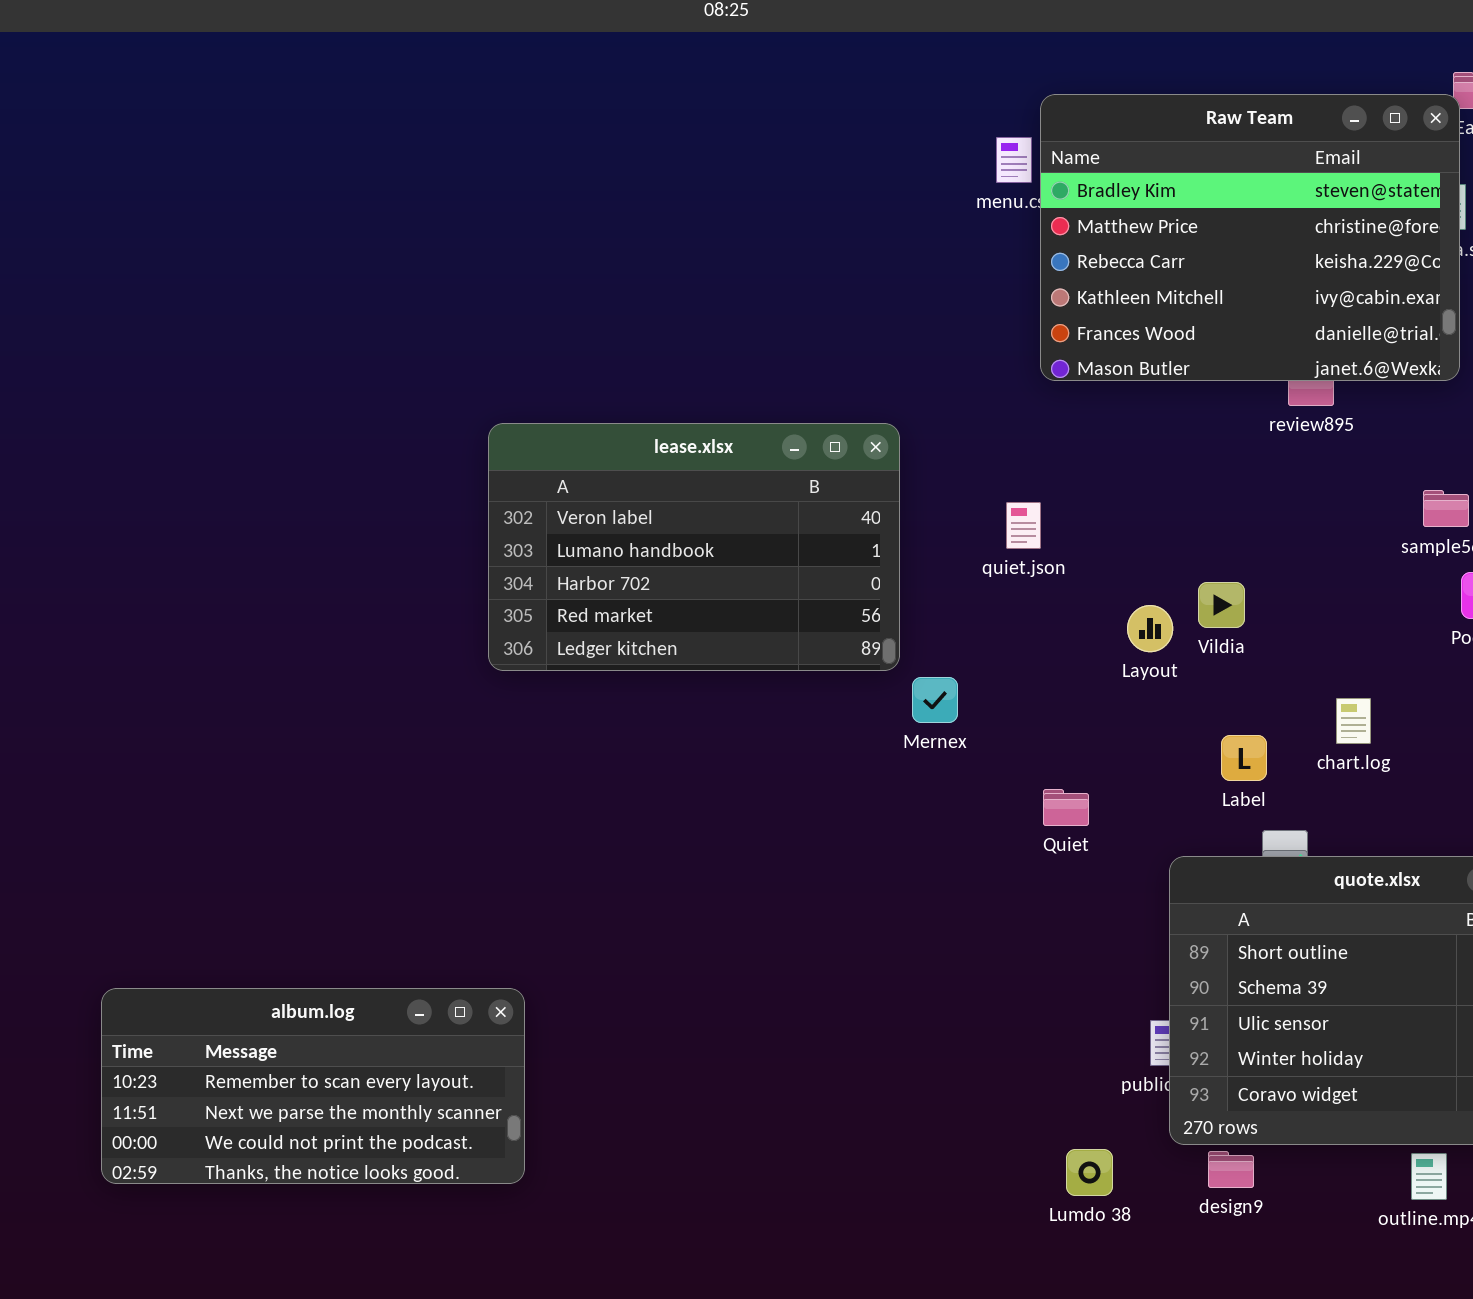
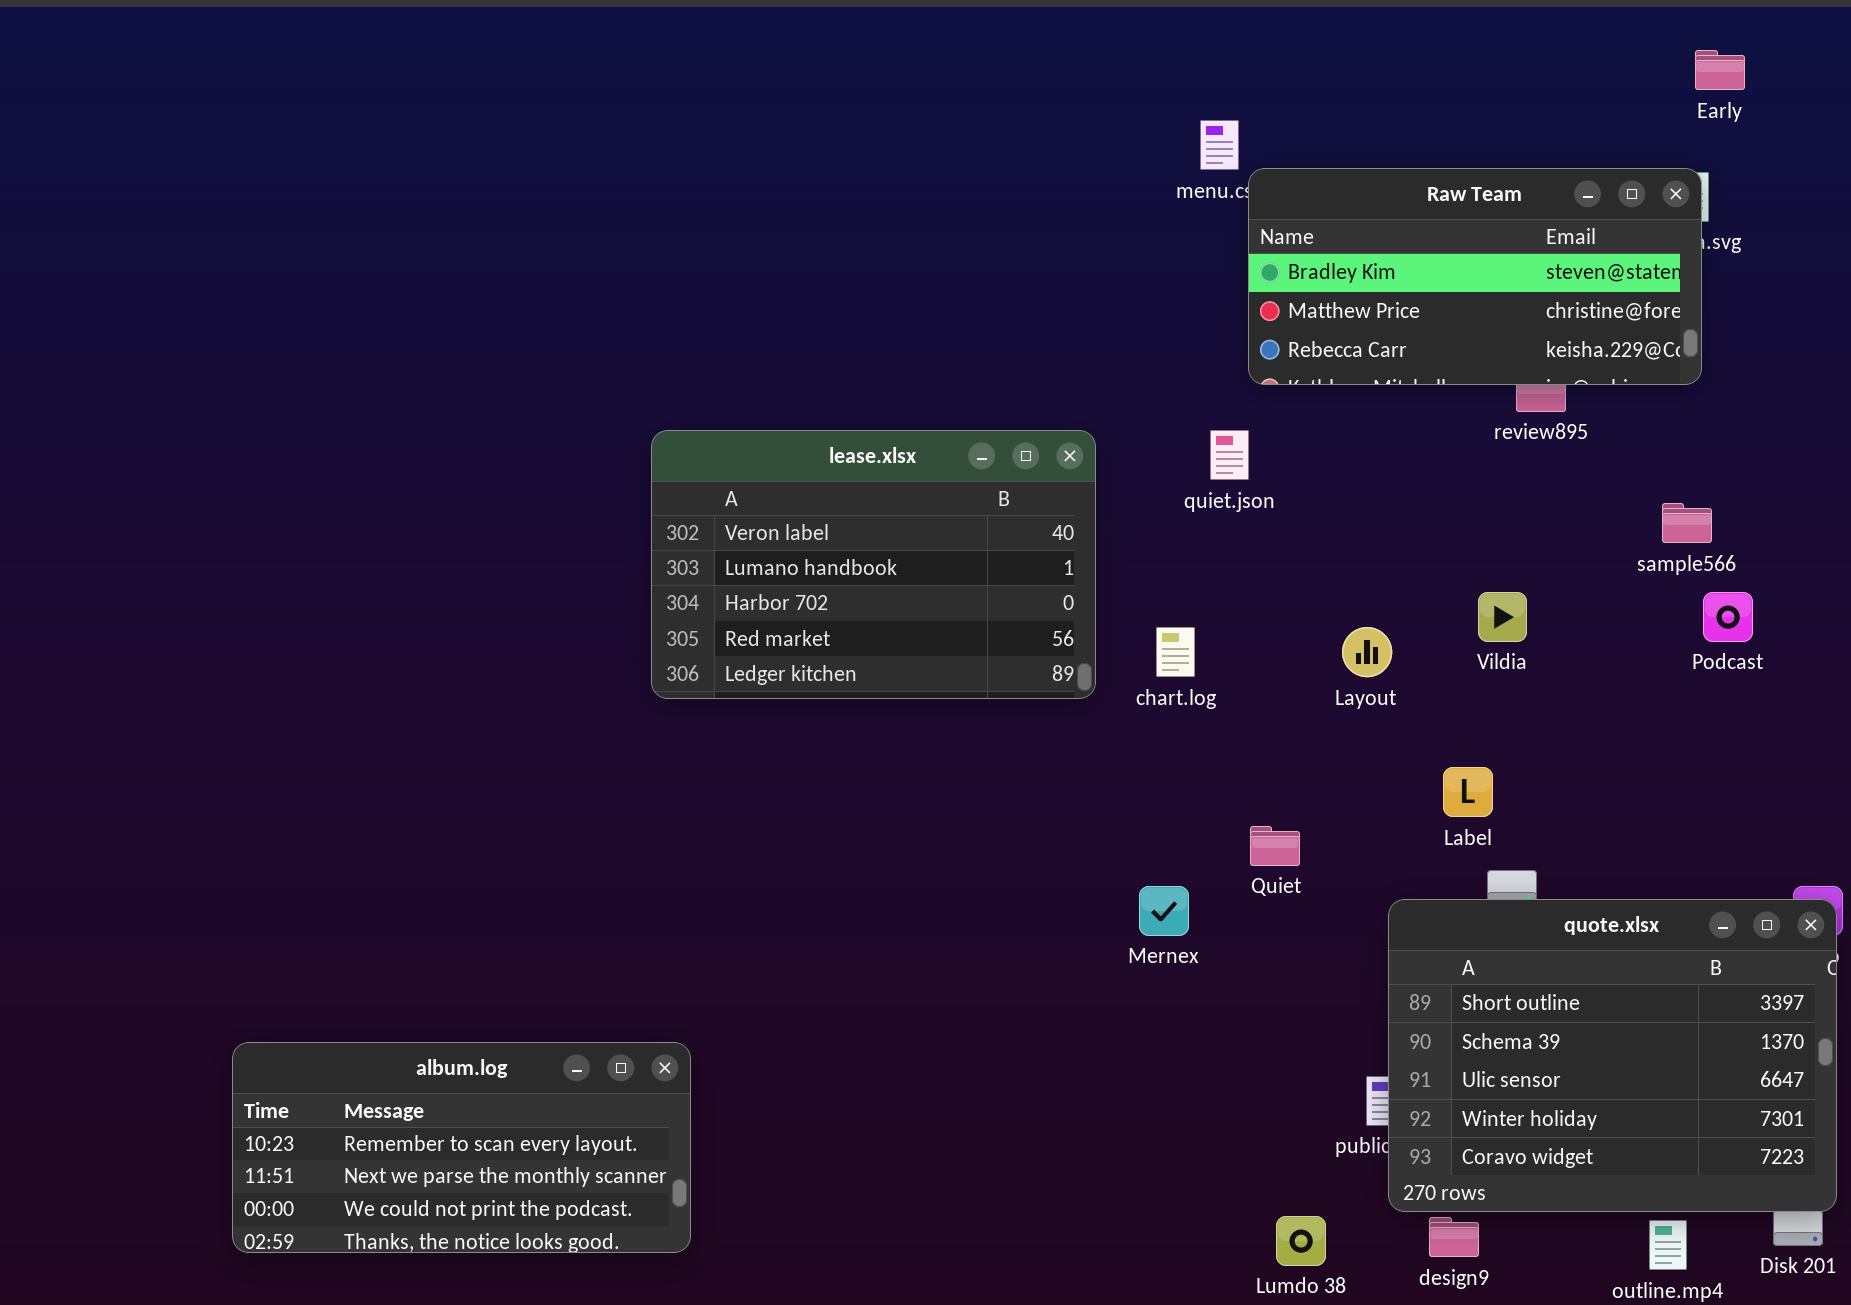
Raw Team: [1040,94,1460,381] -> [1248,168,1702,385], resized
quiet.json: [1006,502,1041,549] -> [1210,430,1249,480], moved
Vildia: [1198,582,1245,628] -> [1478,592,1527,642], moved
Mernex: [912,677,958,723] -> [1139,886,1189,936], moved
chart.log: [1336,698,1371,744] -> [1156,627,1195,677], moved

